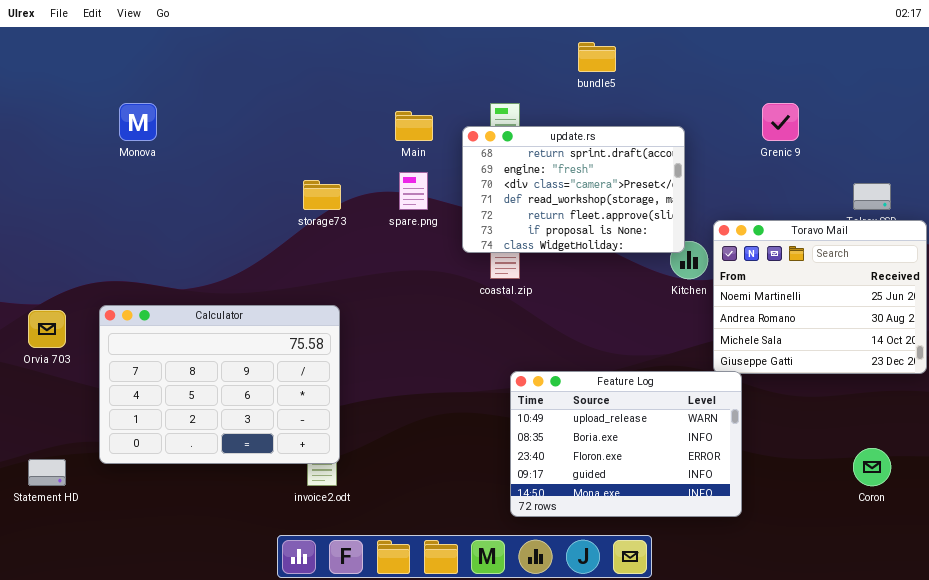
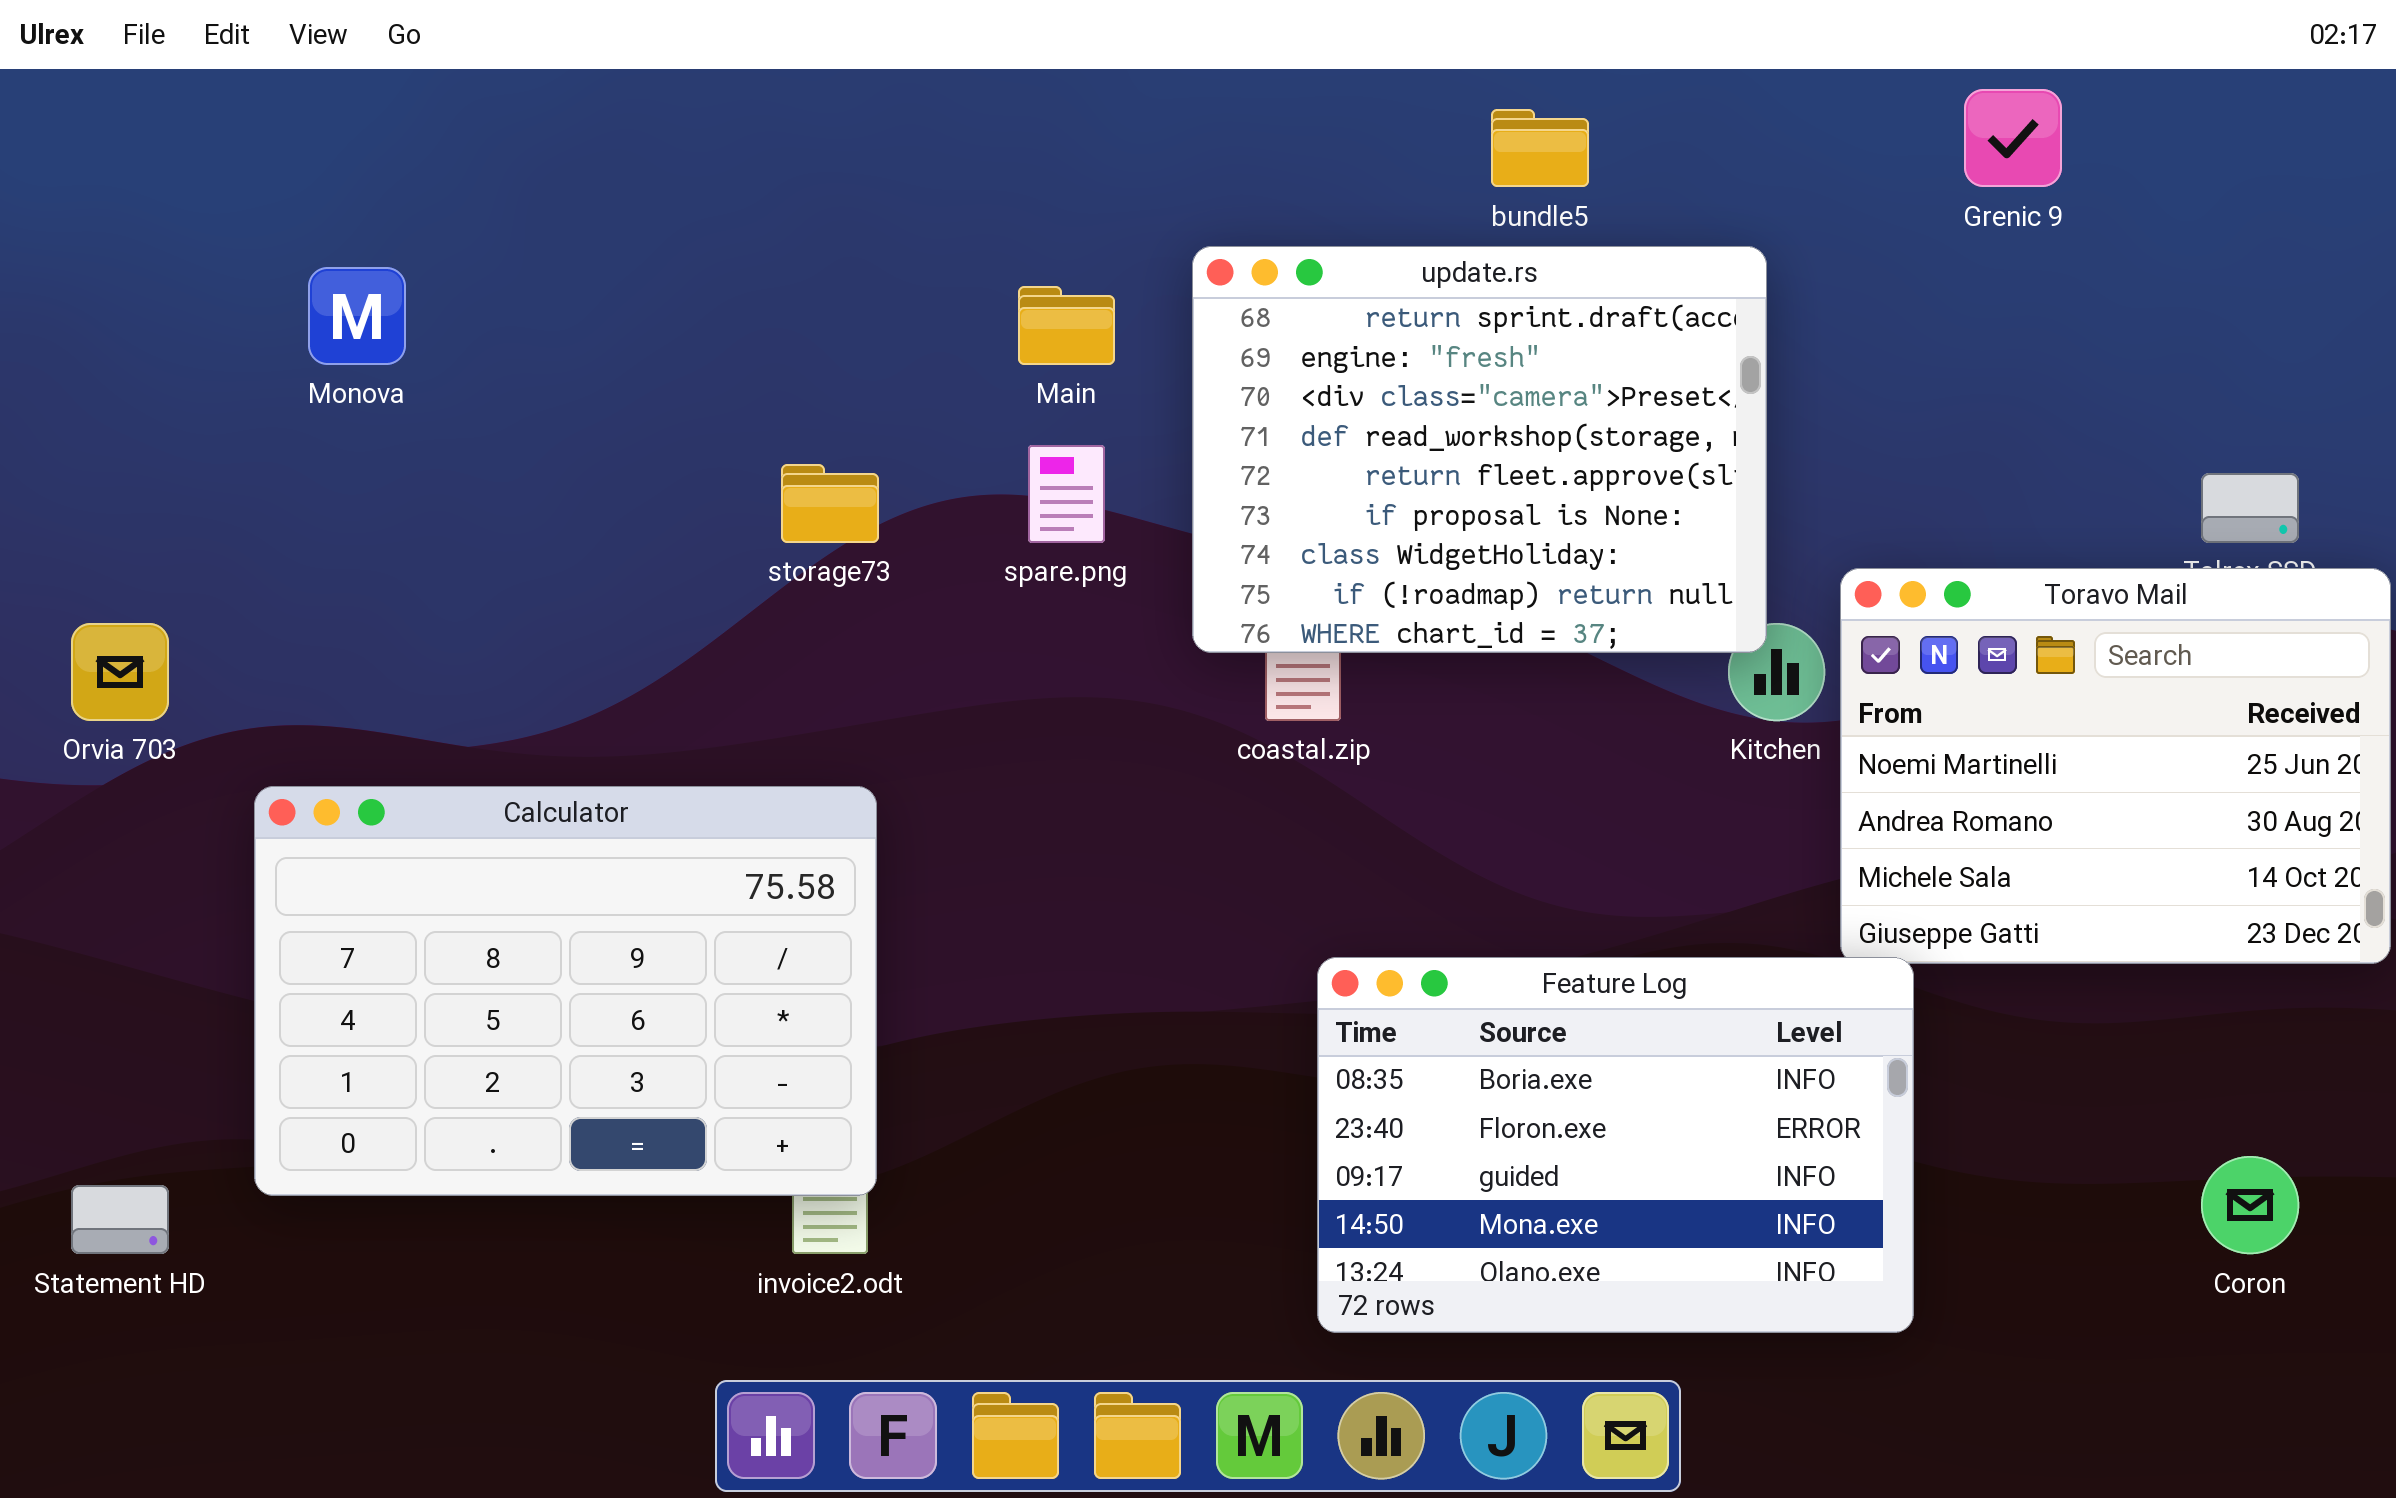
Grenic 9: [762,103,799,141] -> [1964,89,2062,187], moved
update.rs: [462,126,685,253] -> [1192,246,1767,653], resized
Orvia 703: [28,310,66,348] -> [71,623,169,721], moved
Feature Log: [510,371,742,517] -> [1317,957,1914,1333], scrolled down 1 row

